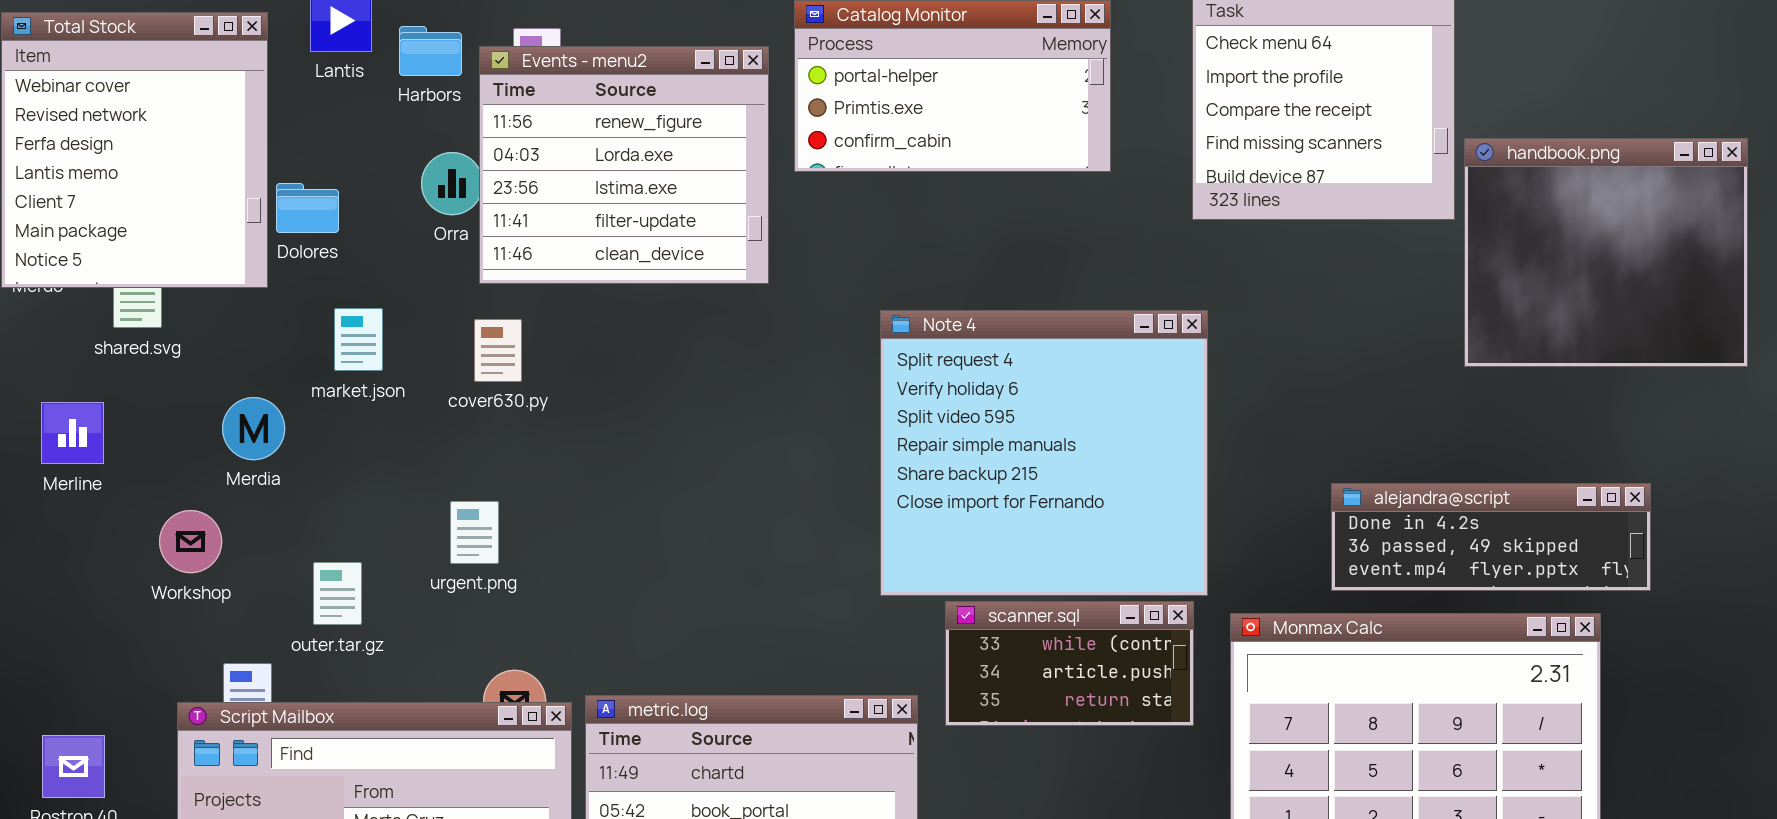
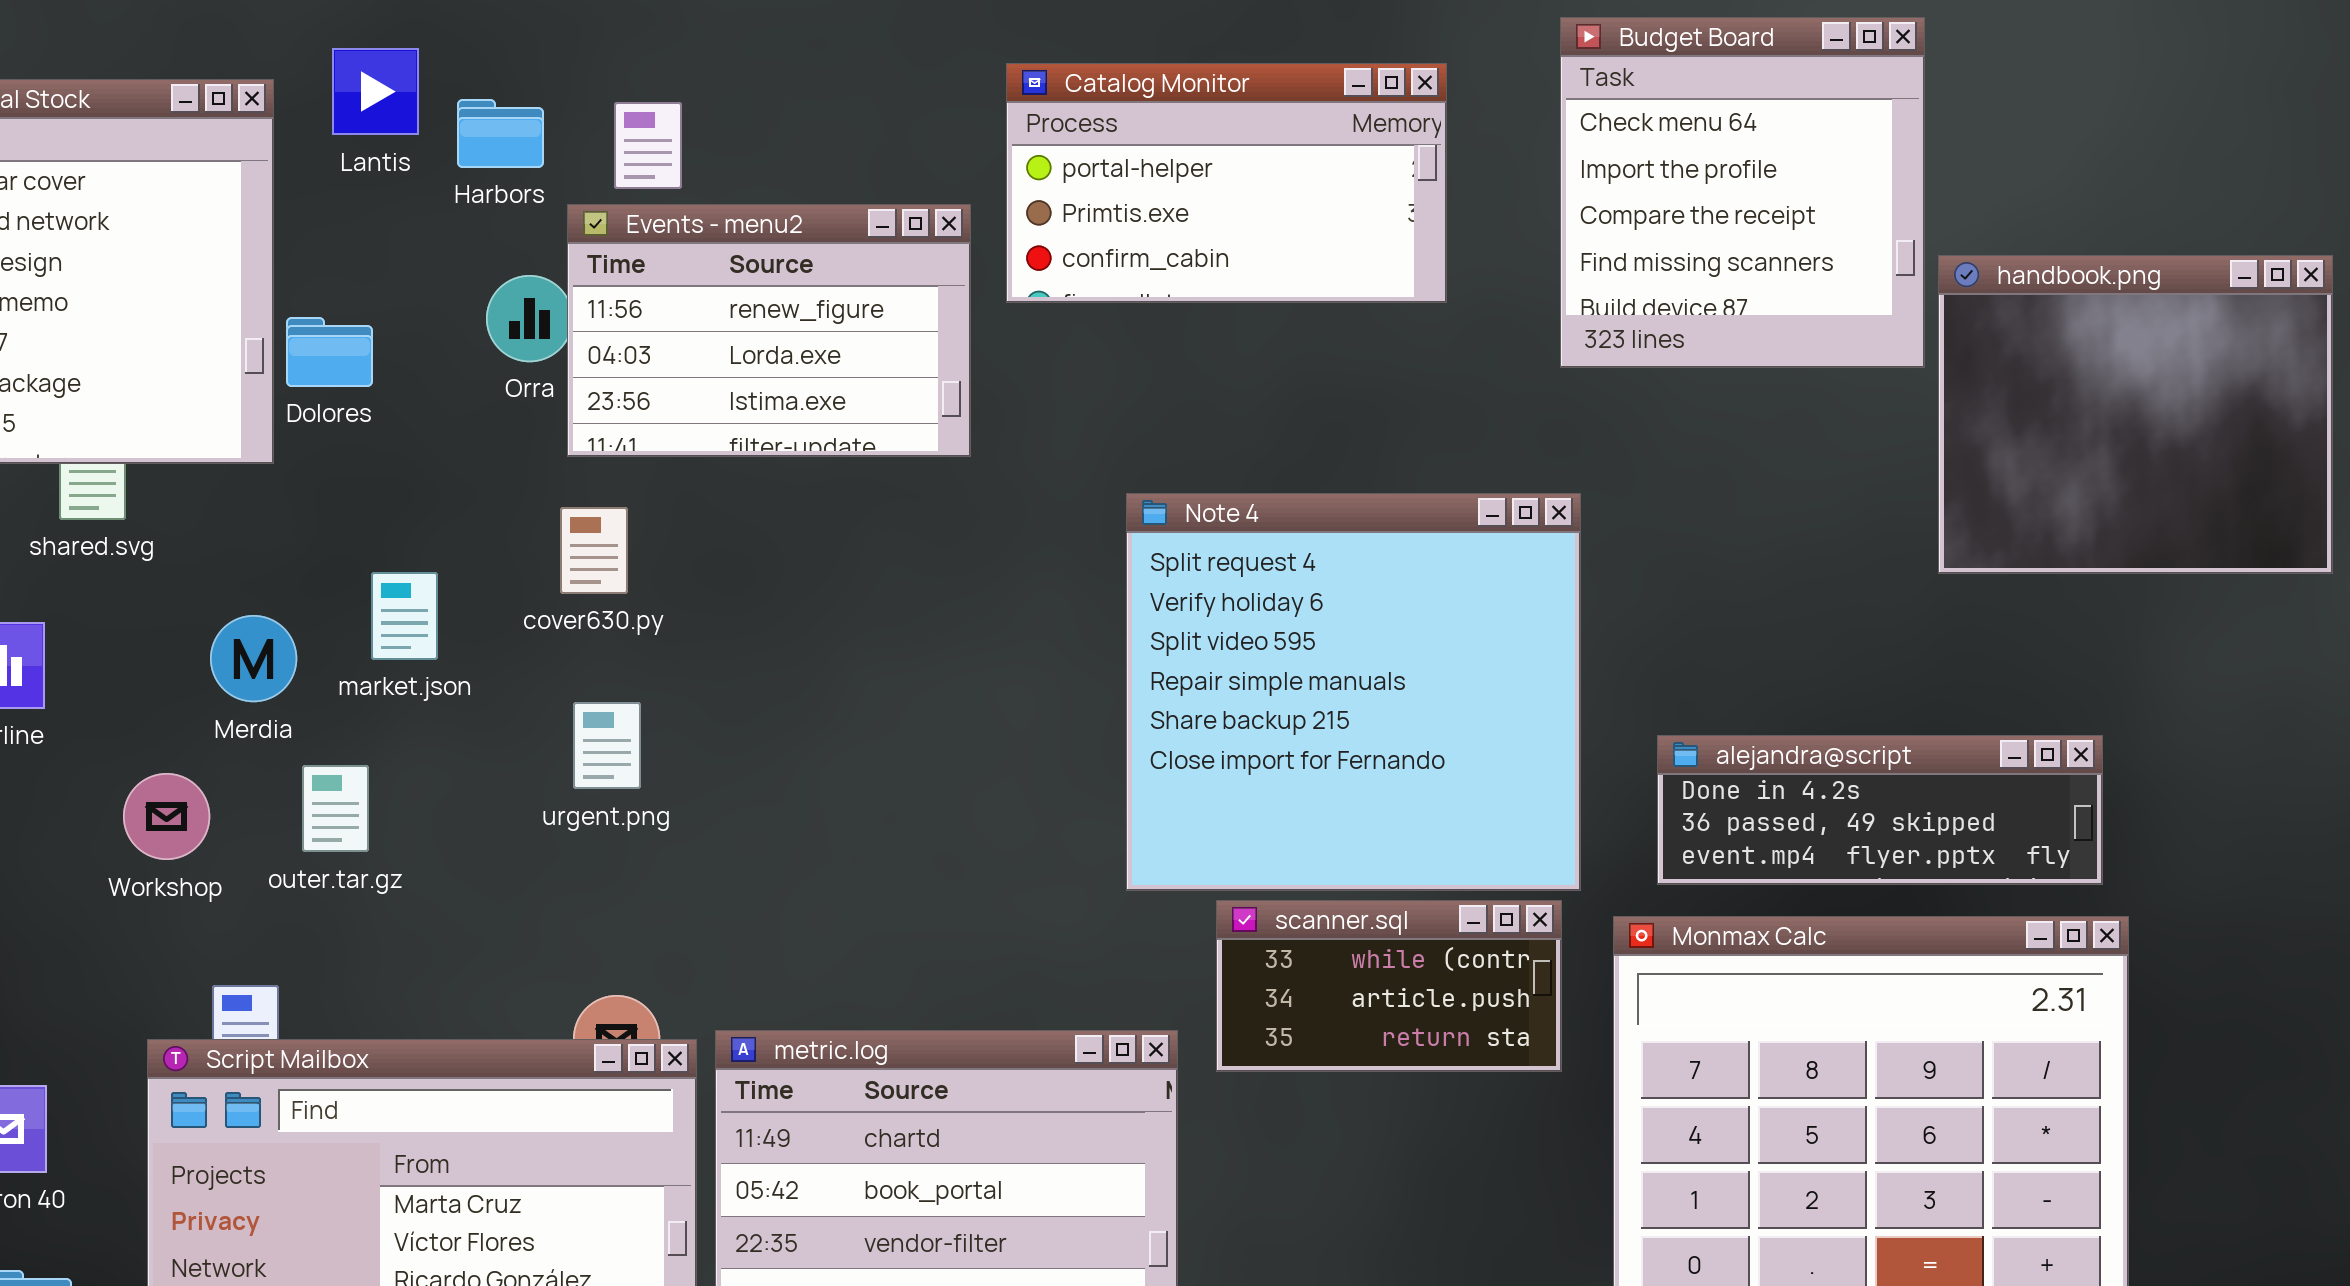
Events - menu2: [479,46,769,284] -> [567,204,971,457], resized
market.json: [334,308,383,371] -> [371,572,438,660], moved
alejandra@script: [1331,483,1651,591] -> [1657,735,2103,885], moved
urgent.png: [450,501,499,564] -> [573,702,641,789], moved
outer.tar.gz: [313,562,362,625] -> [302,765,369,852], moved

